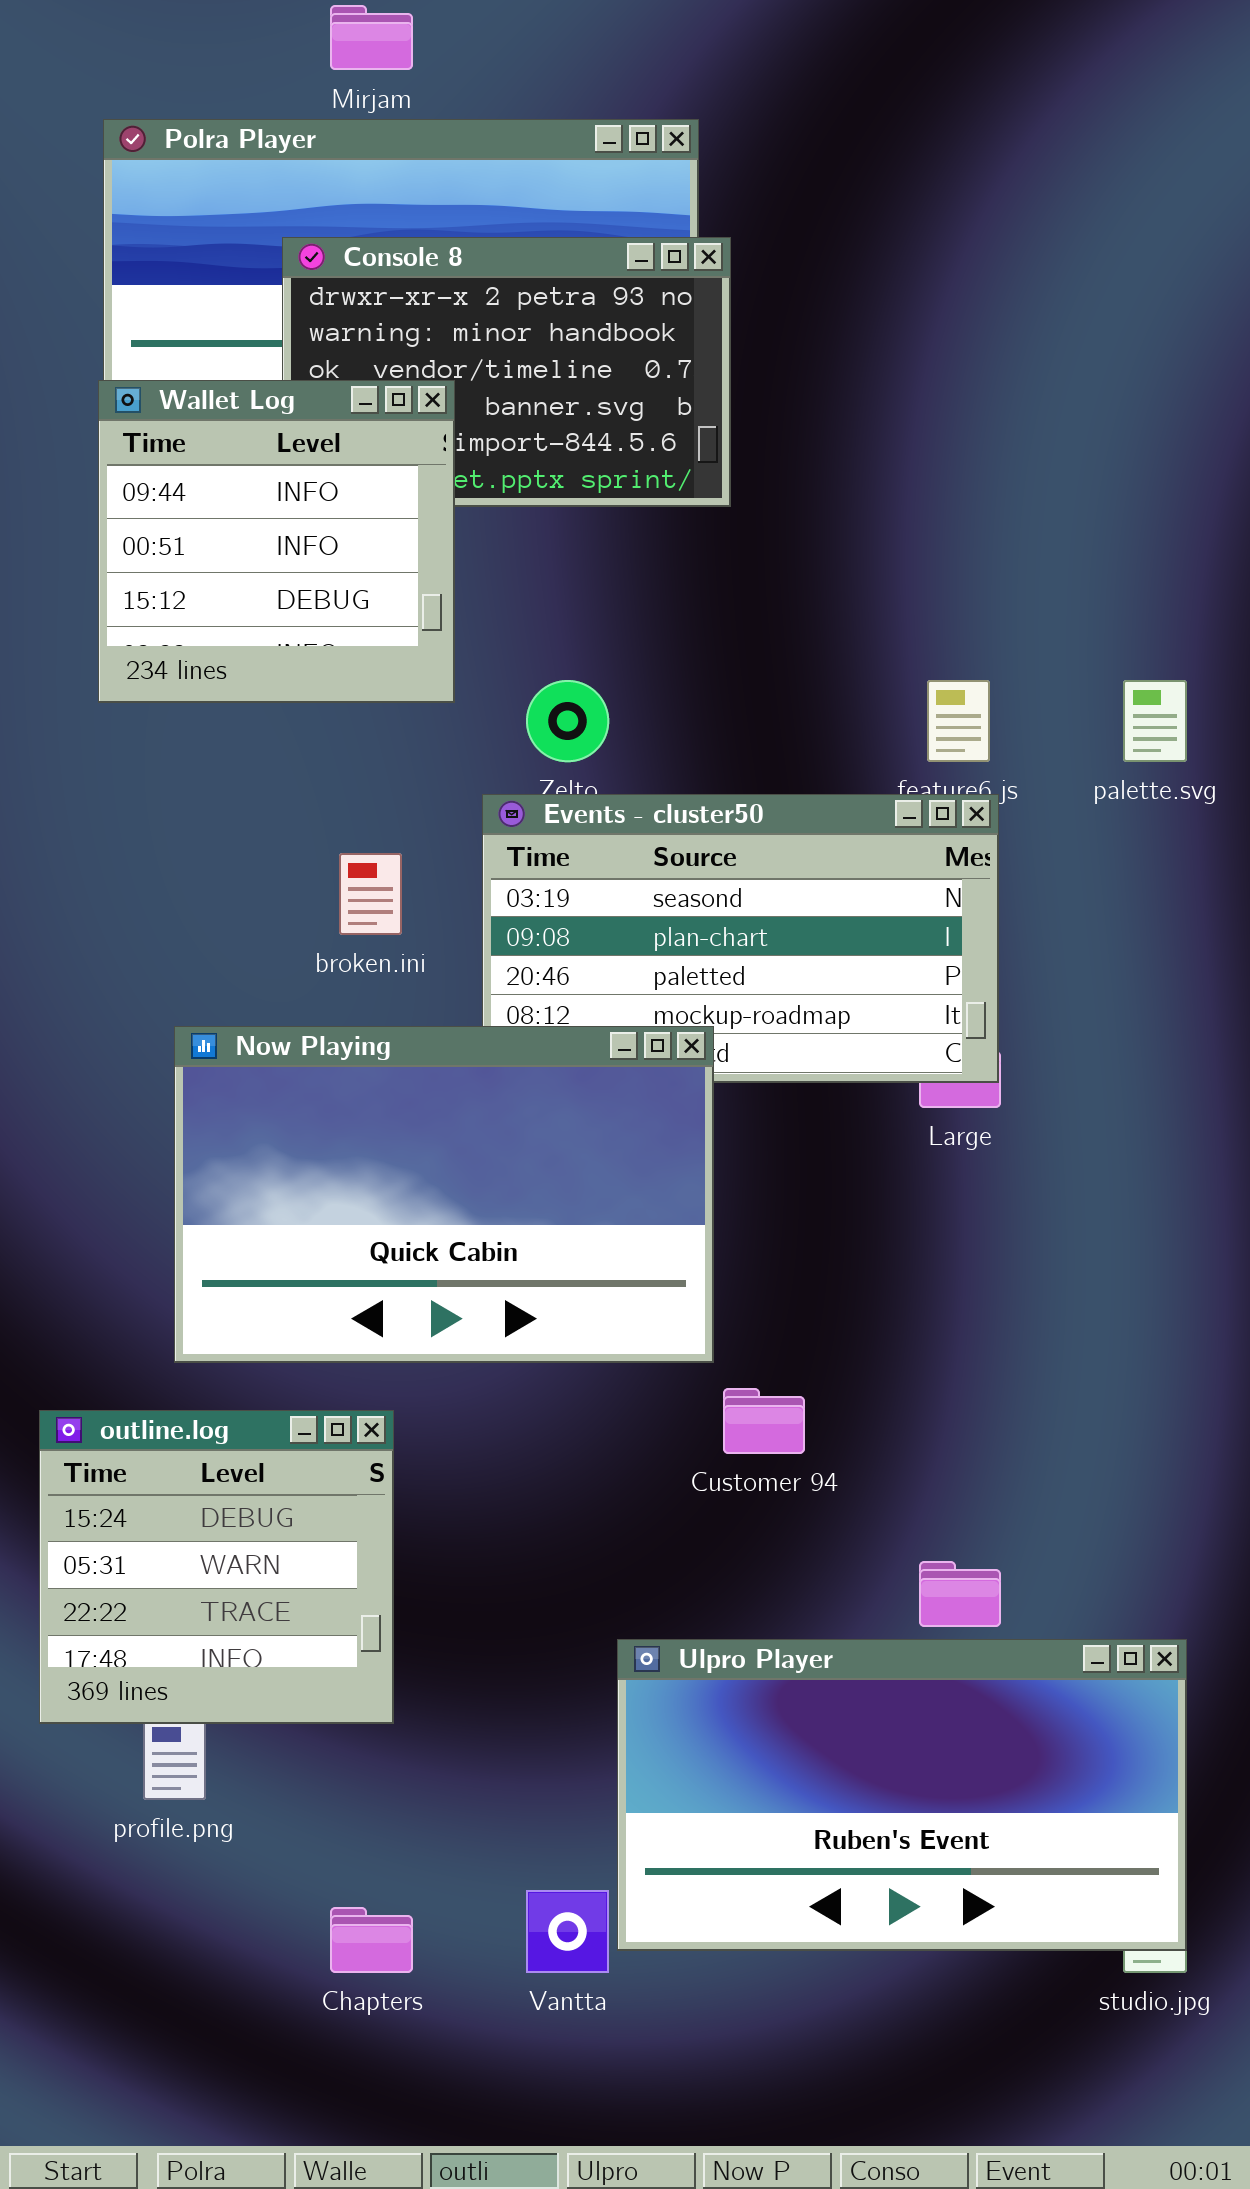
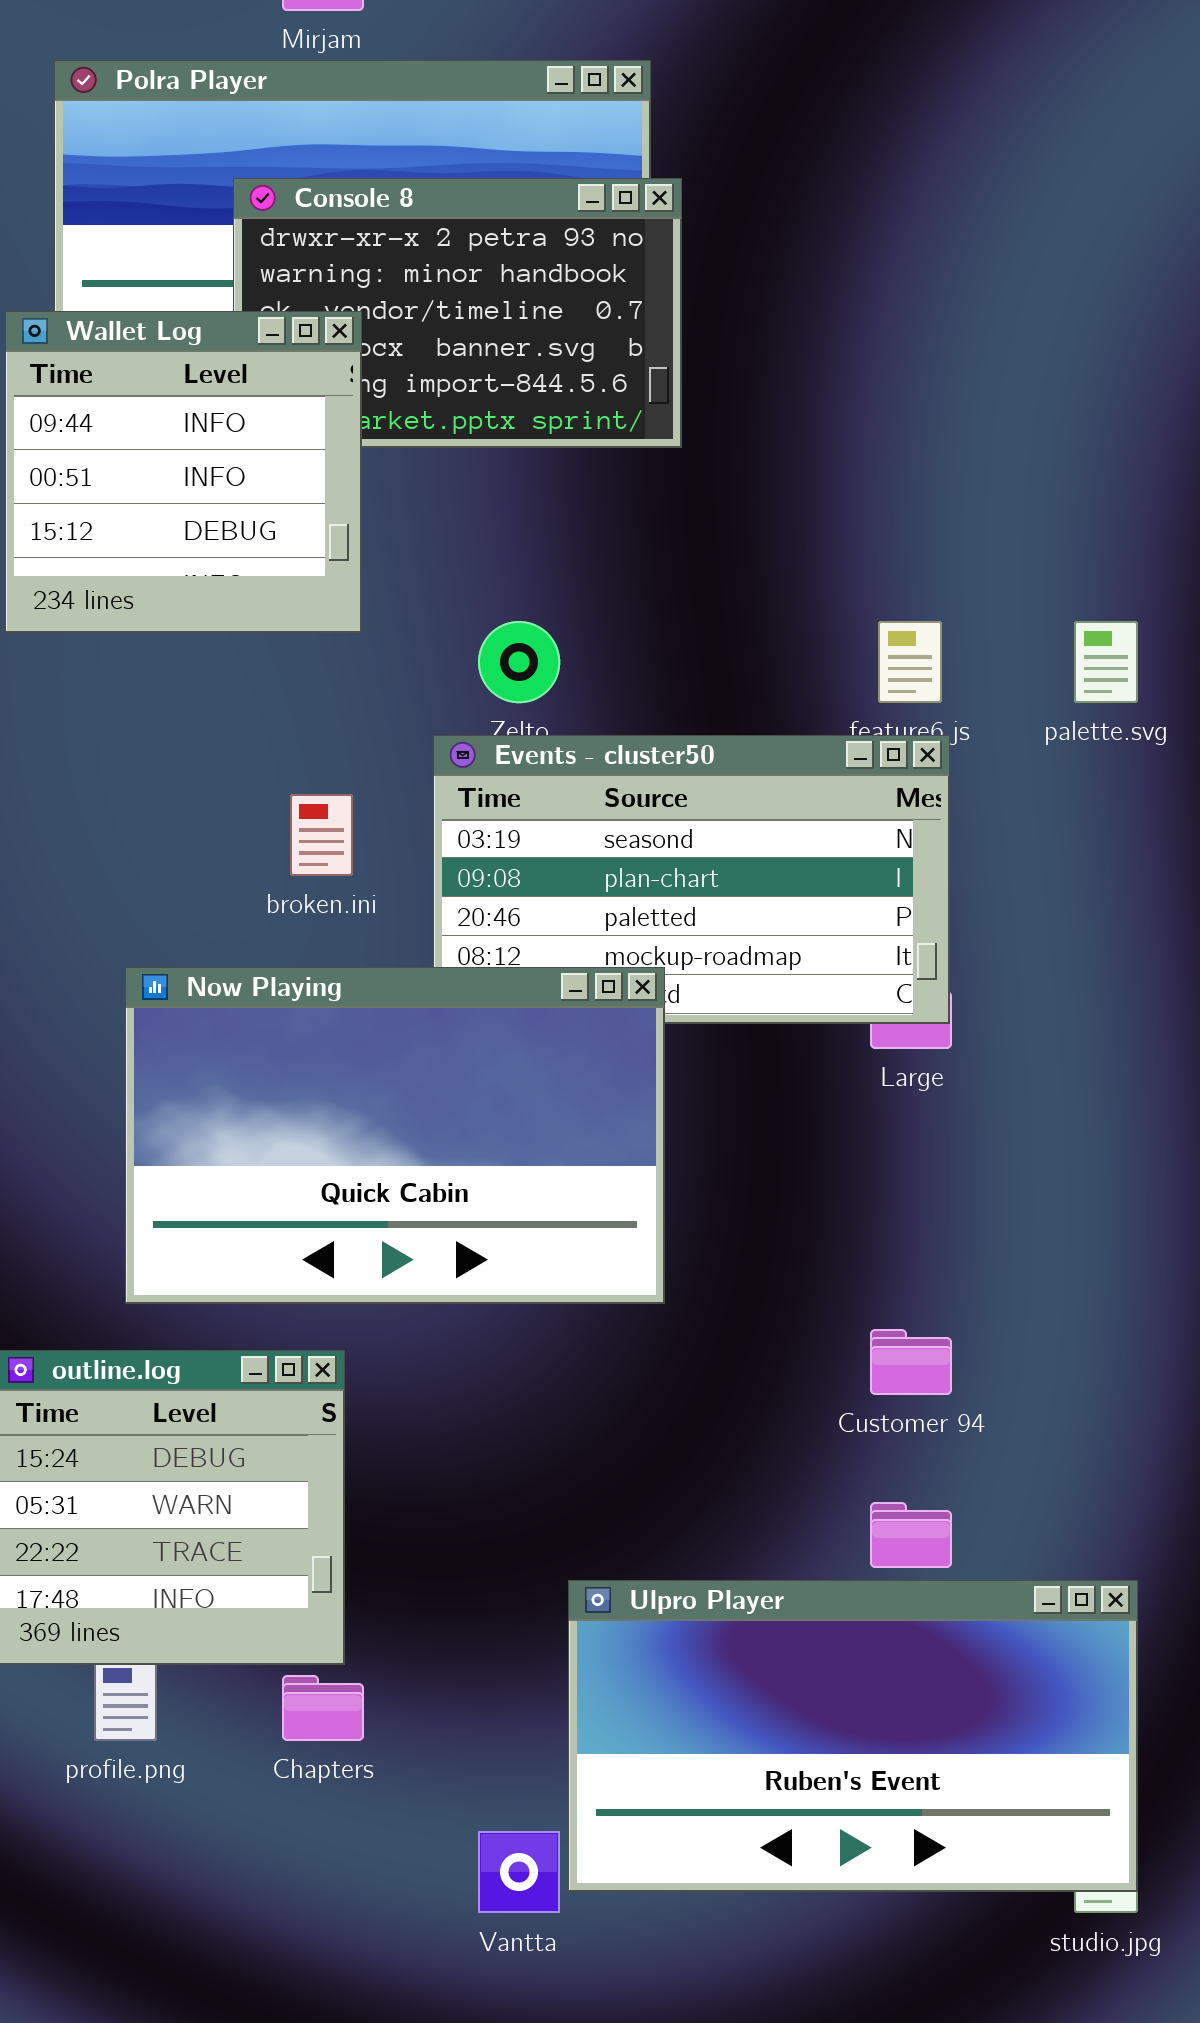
Wallet Log: [98,380,455,703] -> [5,311,362,633], moved
Customer 94: [723,1388,805,1454] -> [870,1329,952,1395], moved
Chapters: [330,1907,413,1973] -> [282,1675,364,1741], moved

